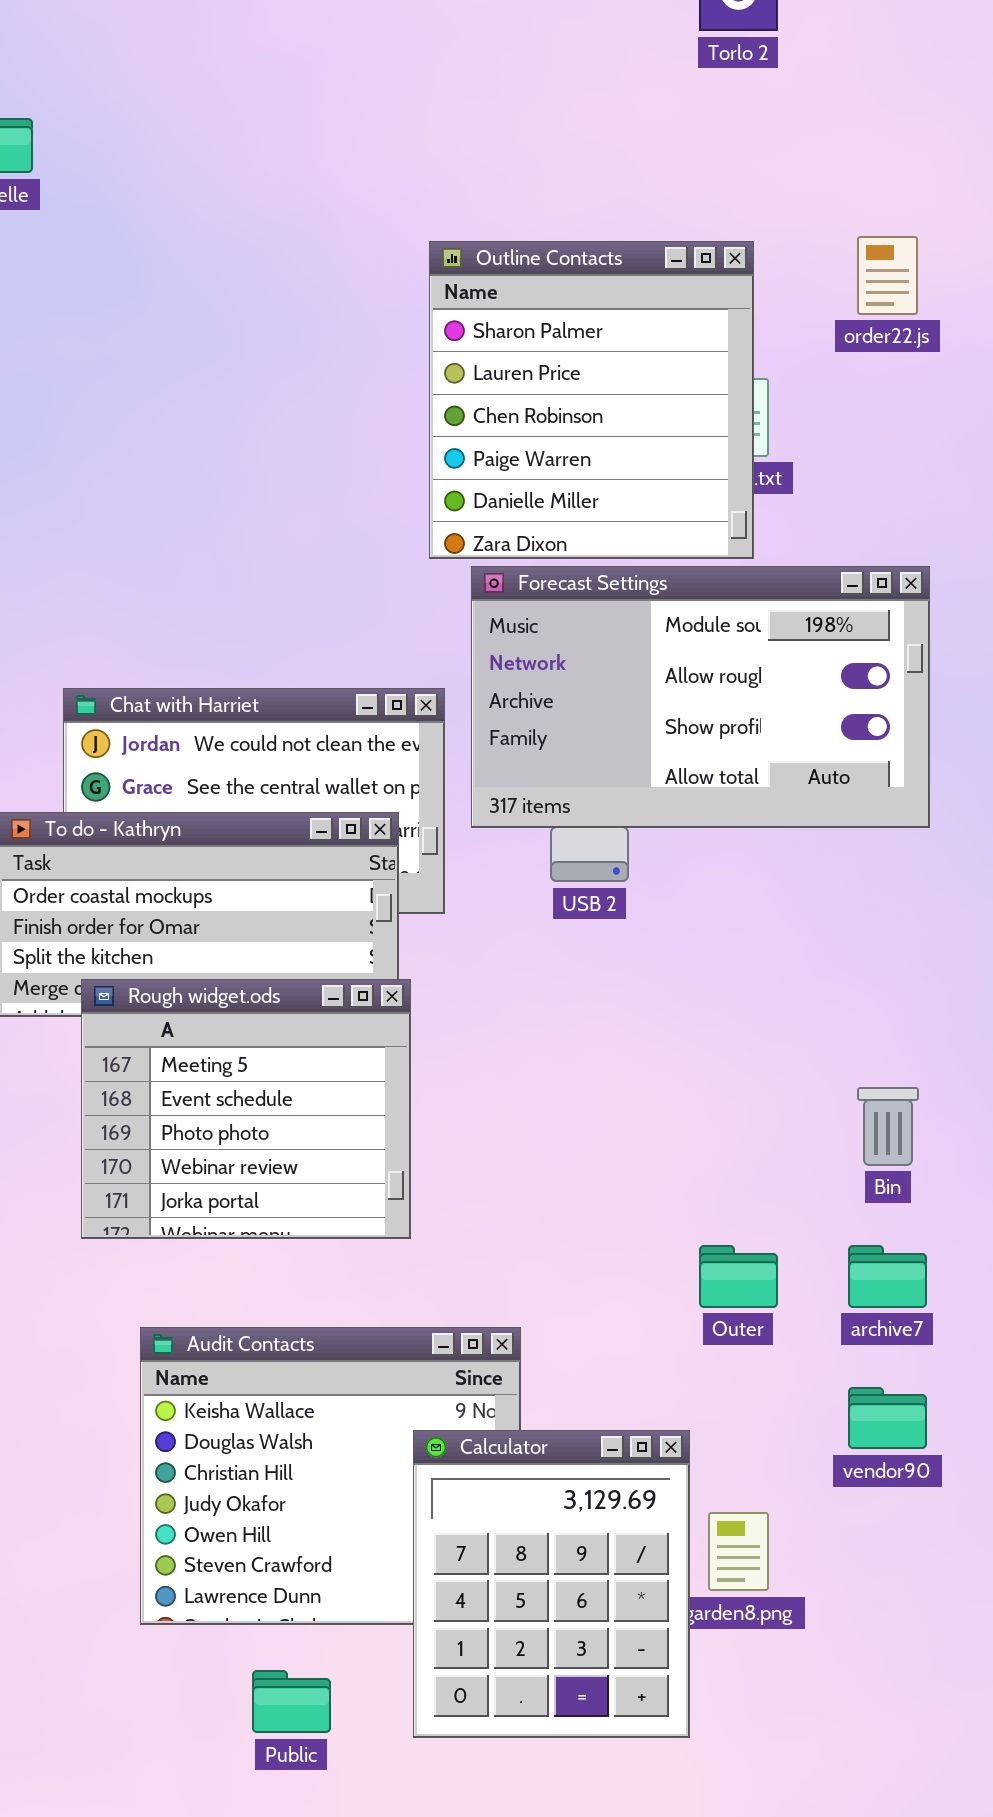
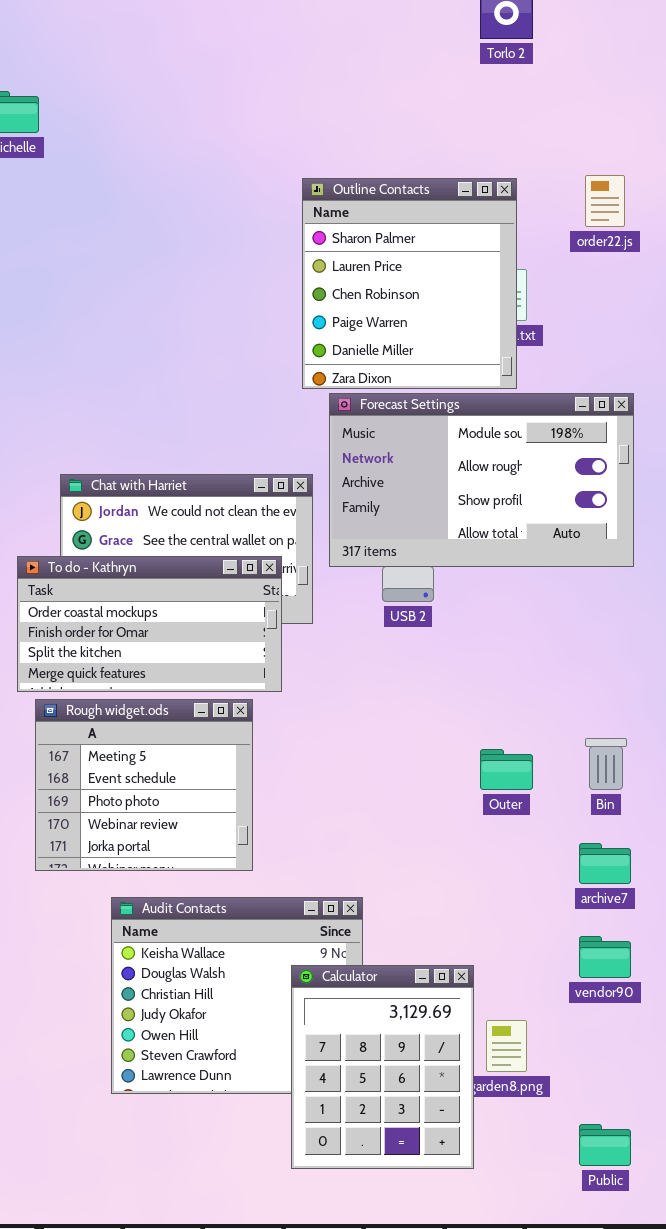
Rough widget.ods: [81,979,411,1239] -> [35,699,253,871], moved
Outer: [699,1245,778,1308] -> [480,749,533,790], moved
Public: [252,1670,331,1733] -> [579,1124,631,1166], moved

